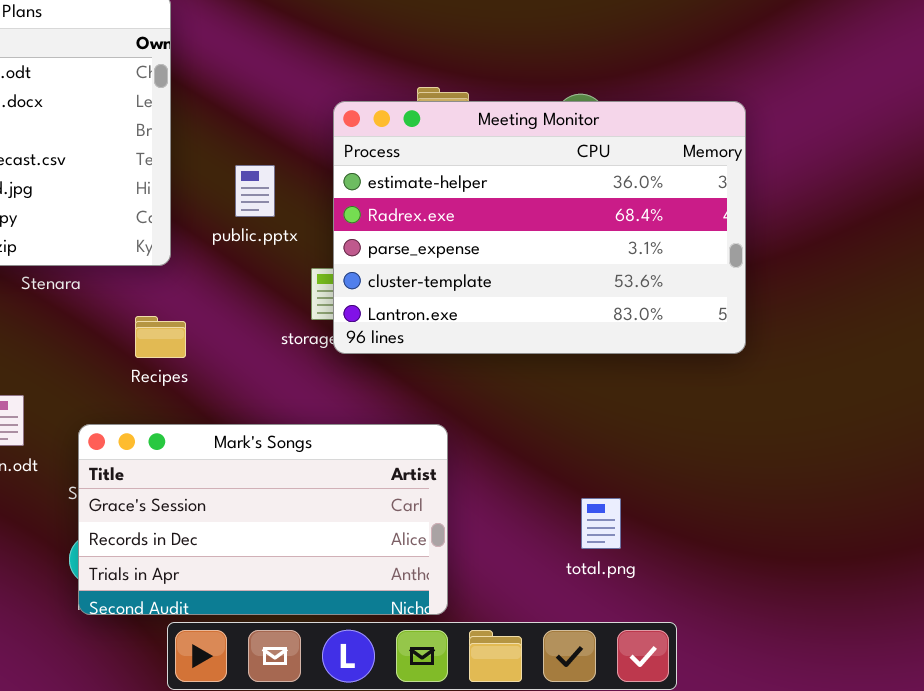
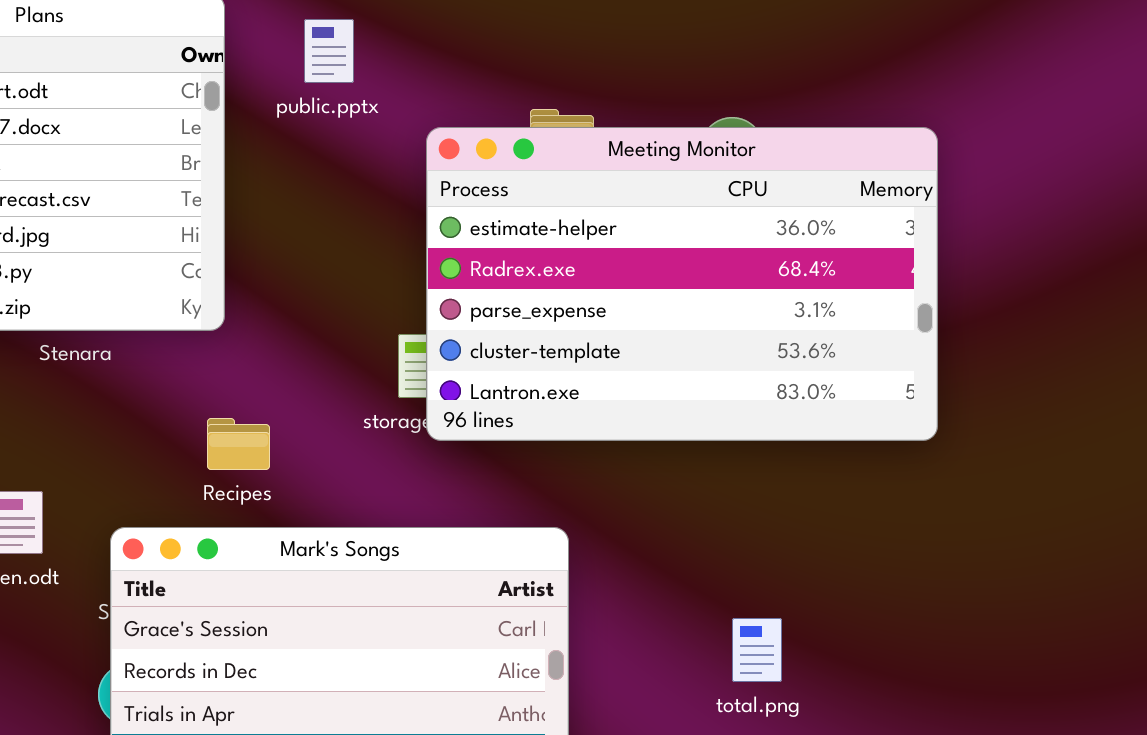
public.pptx: [235,165,275,217] -> [304,19,354,83], moved
Recipes: [135,316,186,358] -> [207,418,270,470], moved

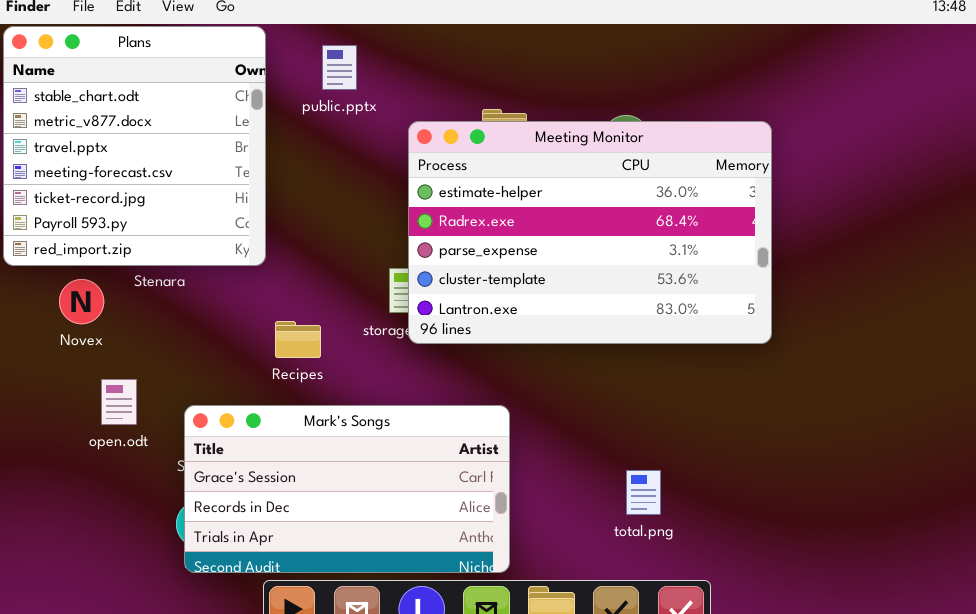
Recipes: [207,418,270,470] -> [275,321,321,358], moved

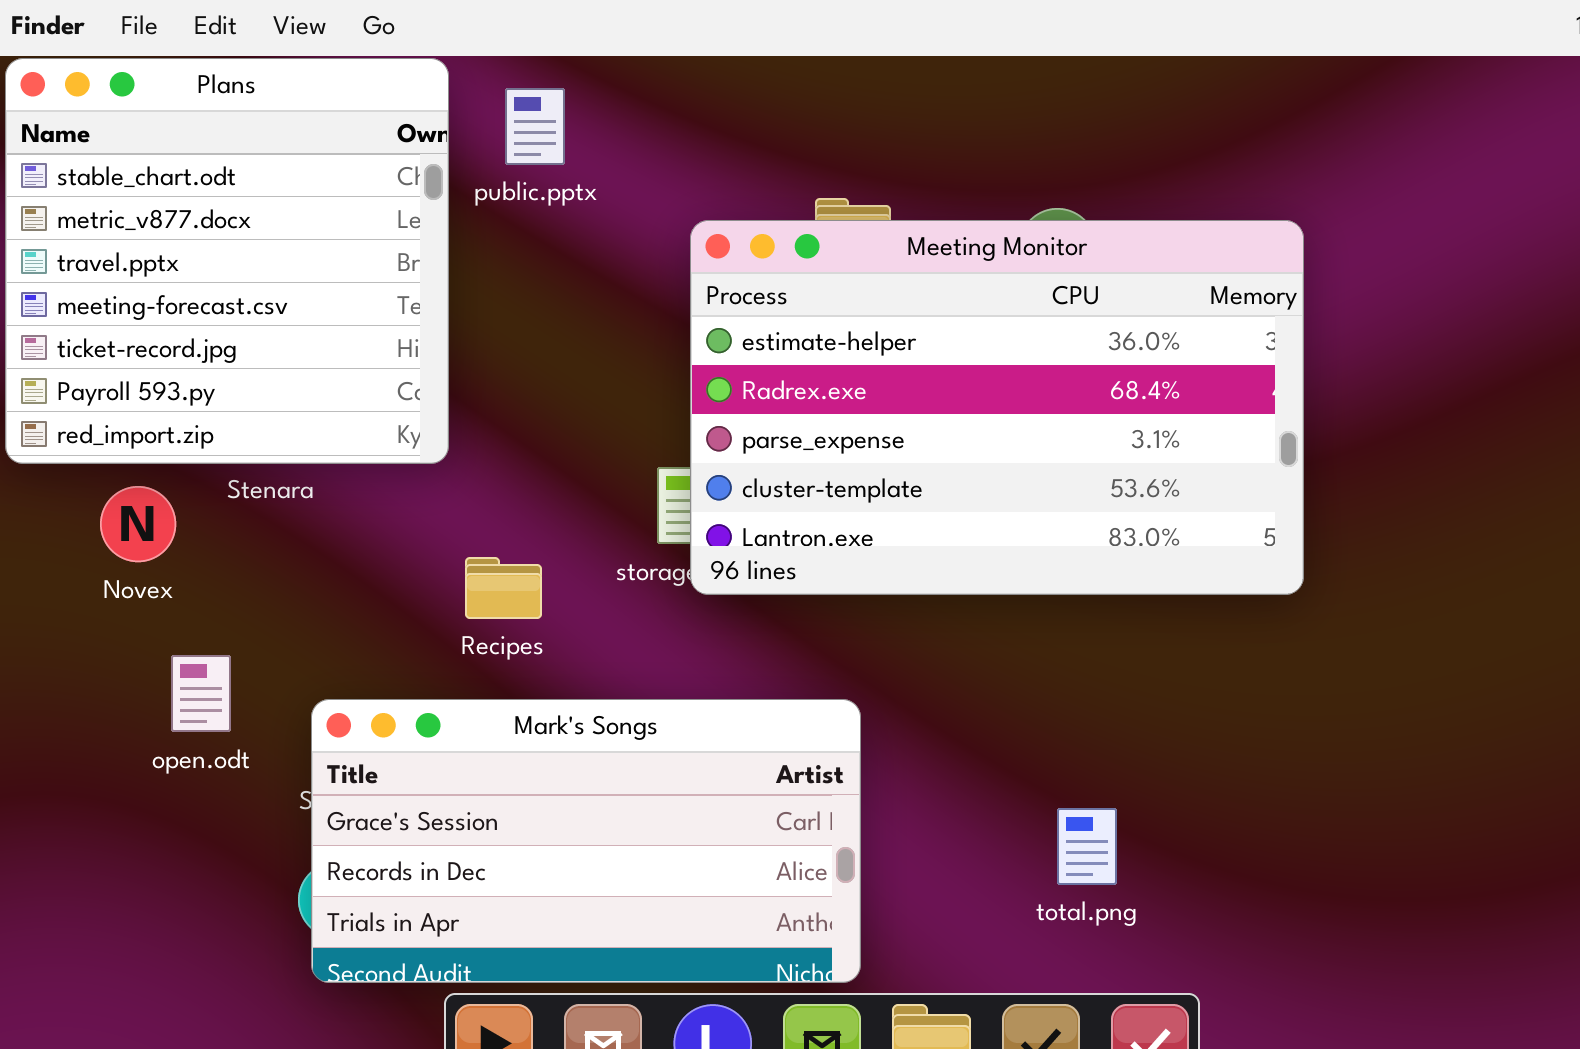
public.pptx: [322,45,357,90] -> [505,88,565,165], moved

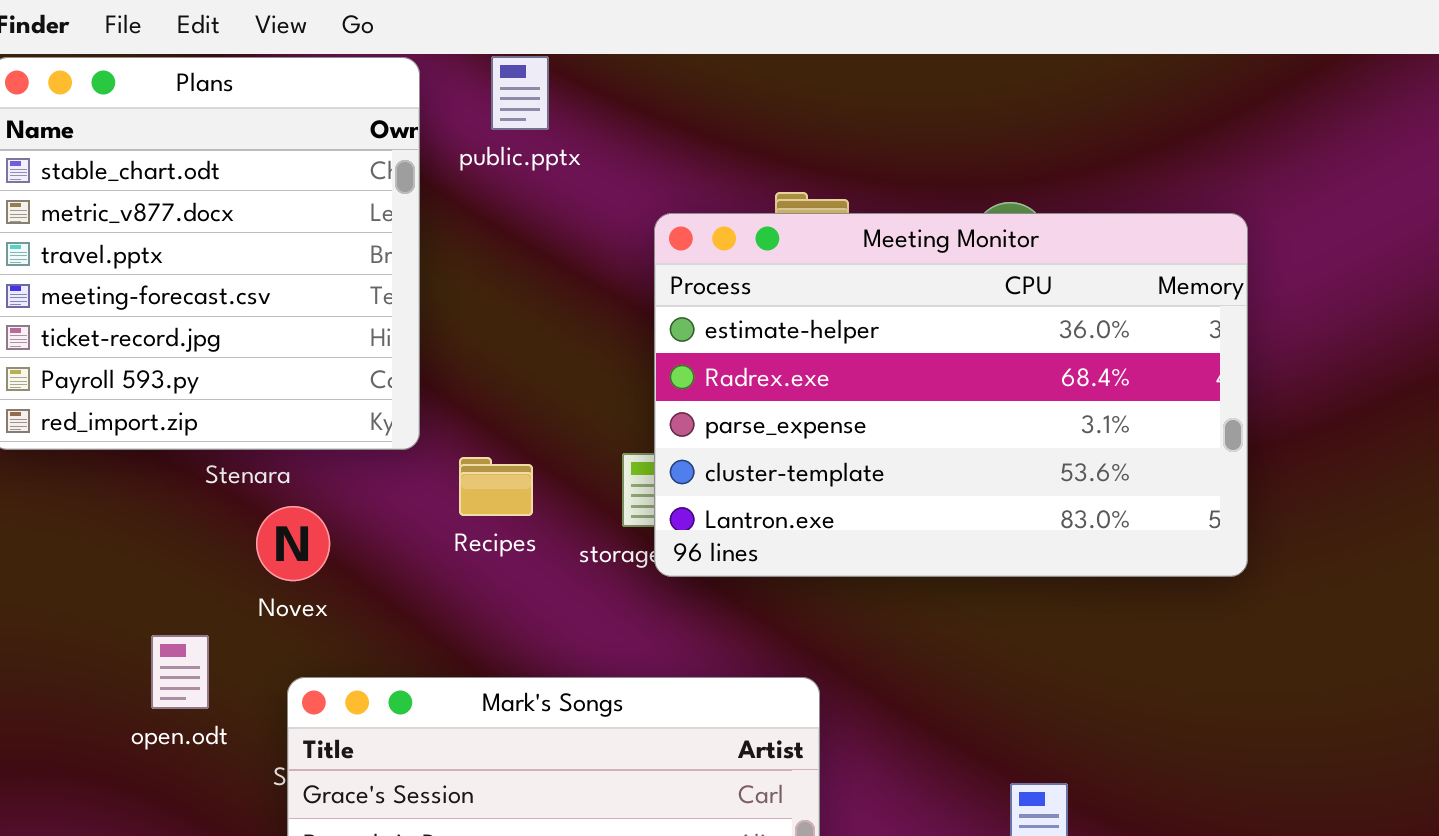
public.pptx: [505,88,565,165] -> [491,56,549,130], moved
Novex: [100,486,176,562] -> [256,506,330,581], moved
Recipes: [465,557,542,619] -> [459,457,533,516], moved

